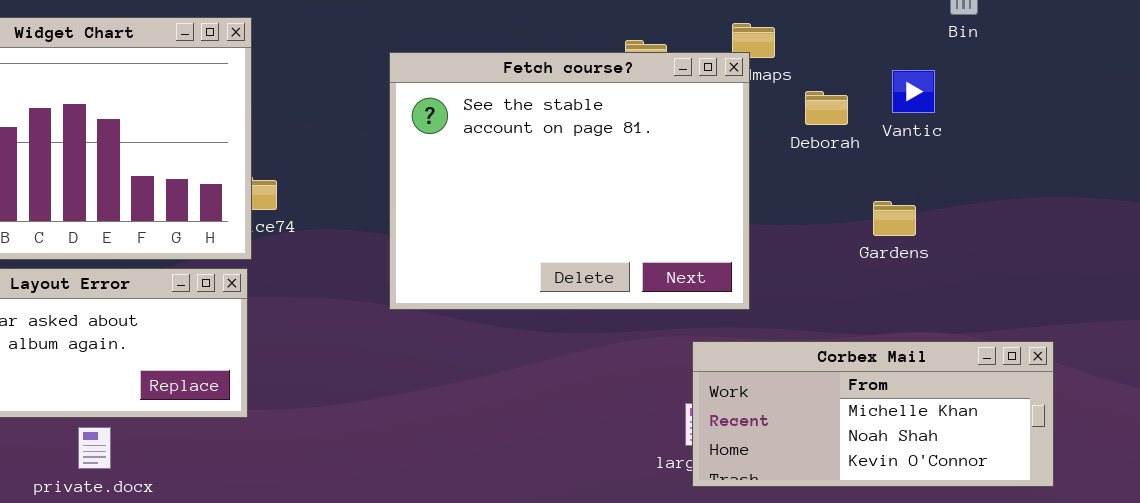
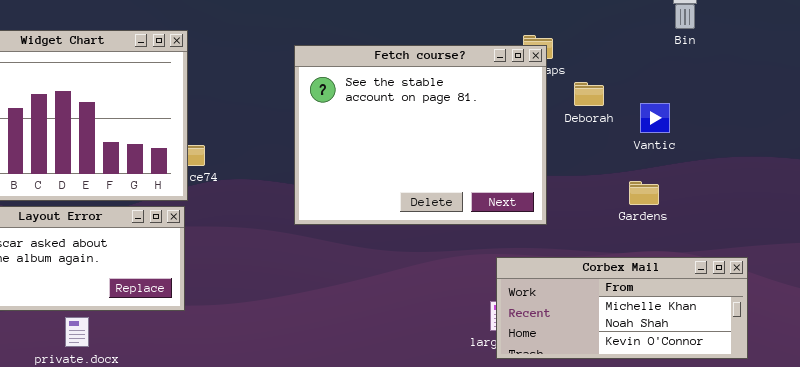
Fetch course?: [389,52,750,310] -> [294,45,547,225], moved
Vantic: [892,70,935,113] -> [640,103,670,133], moved
Gardens: [873,201,916,236] -> [629,181,659,205], moved

